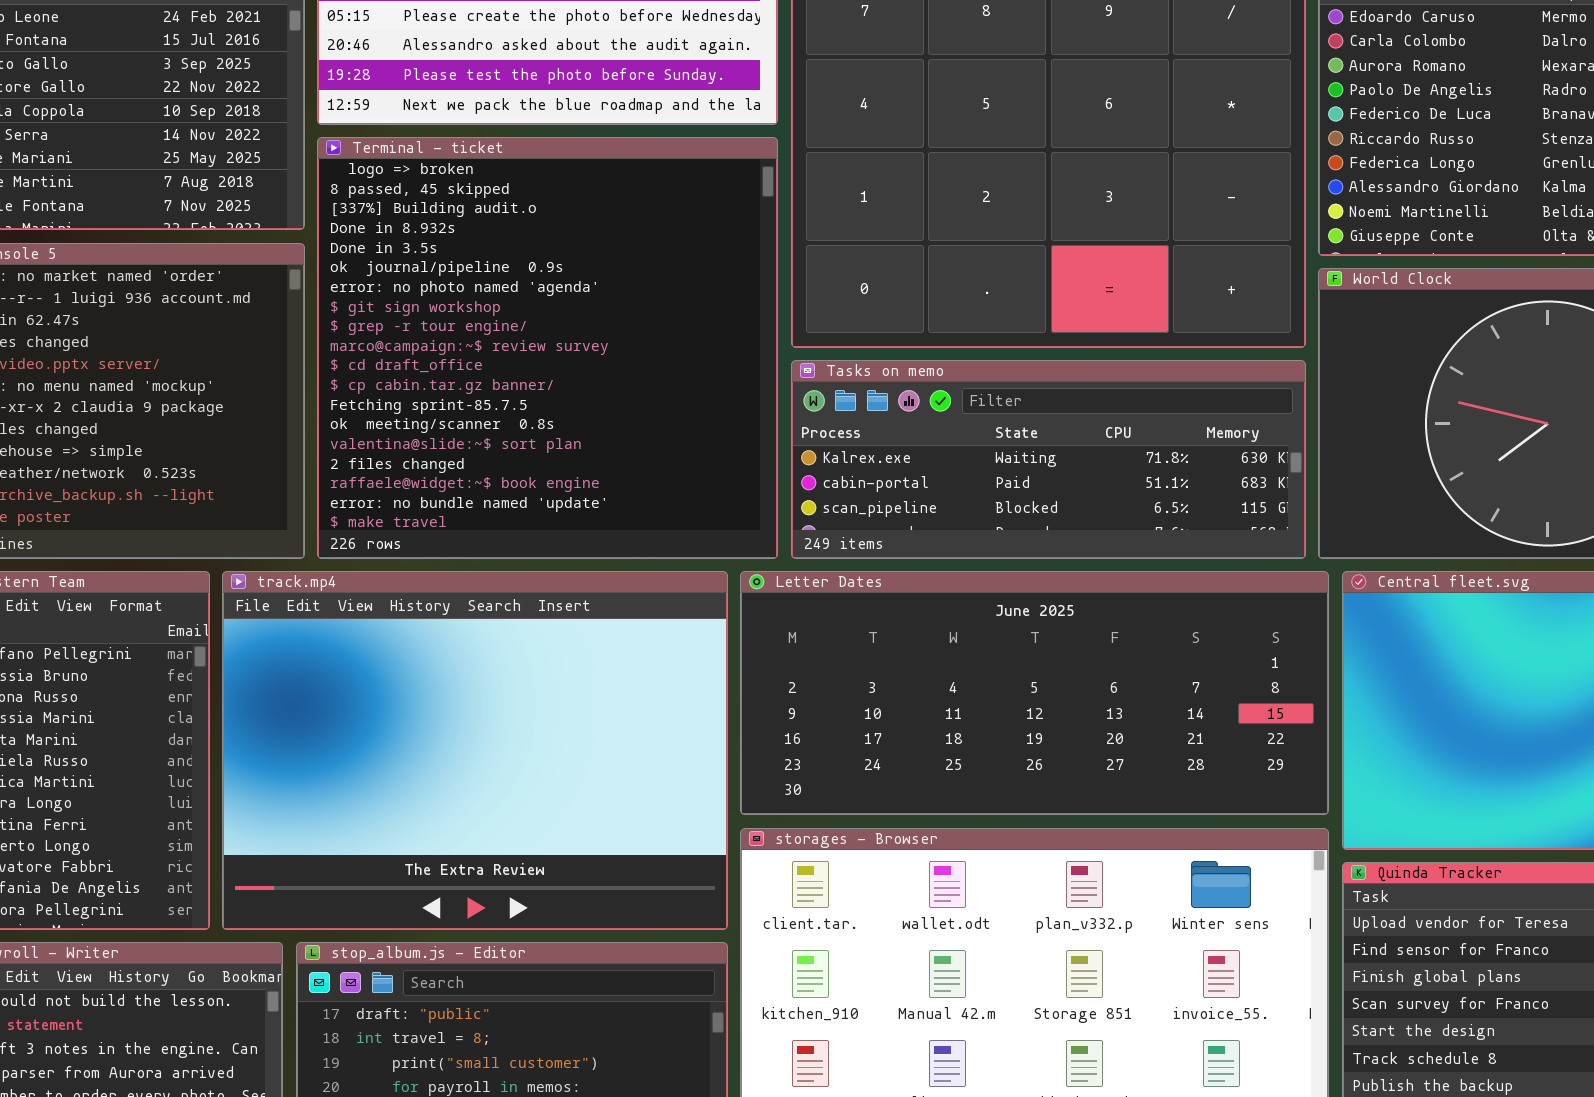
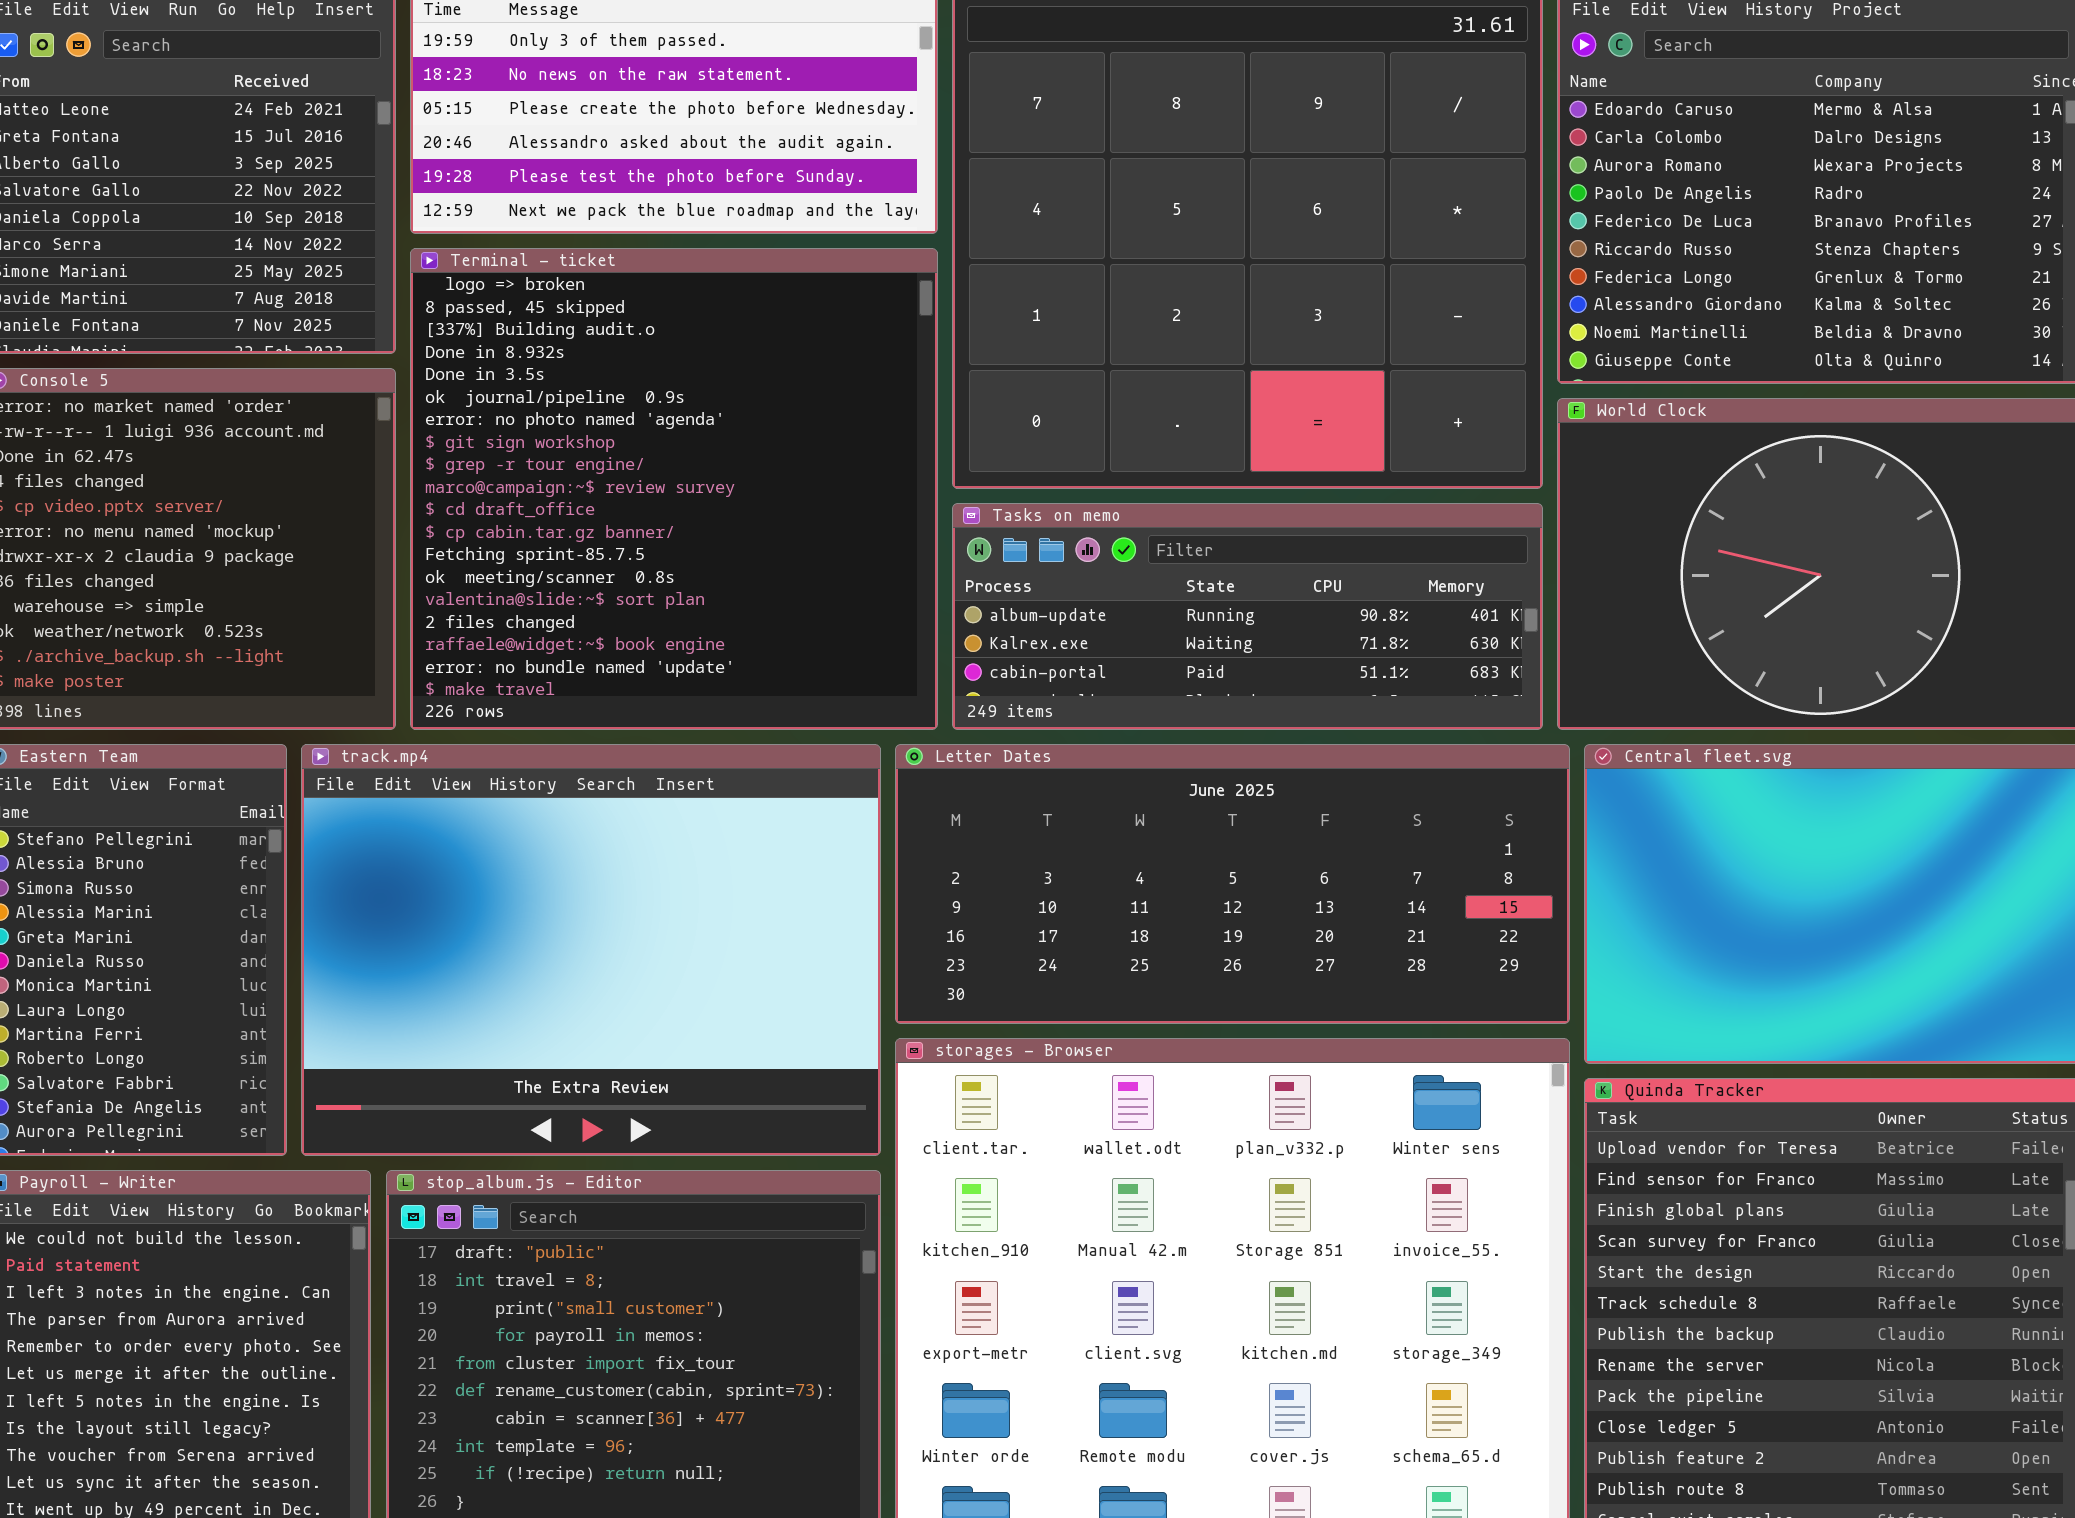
Tasks on memo: [791,360,1306,559] -> [952,503,1543,730], scrolled up 1 row

